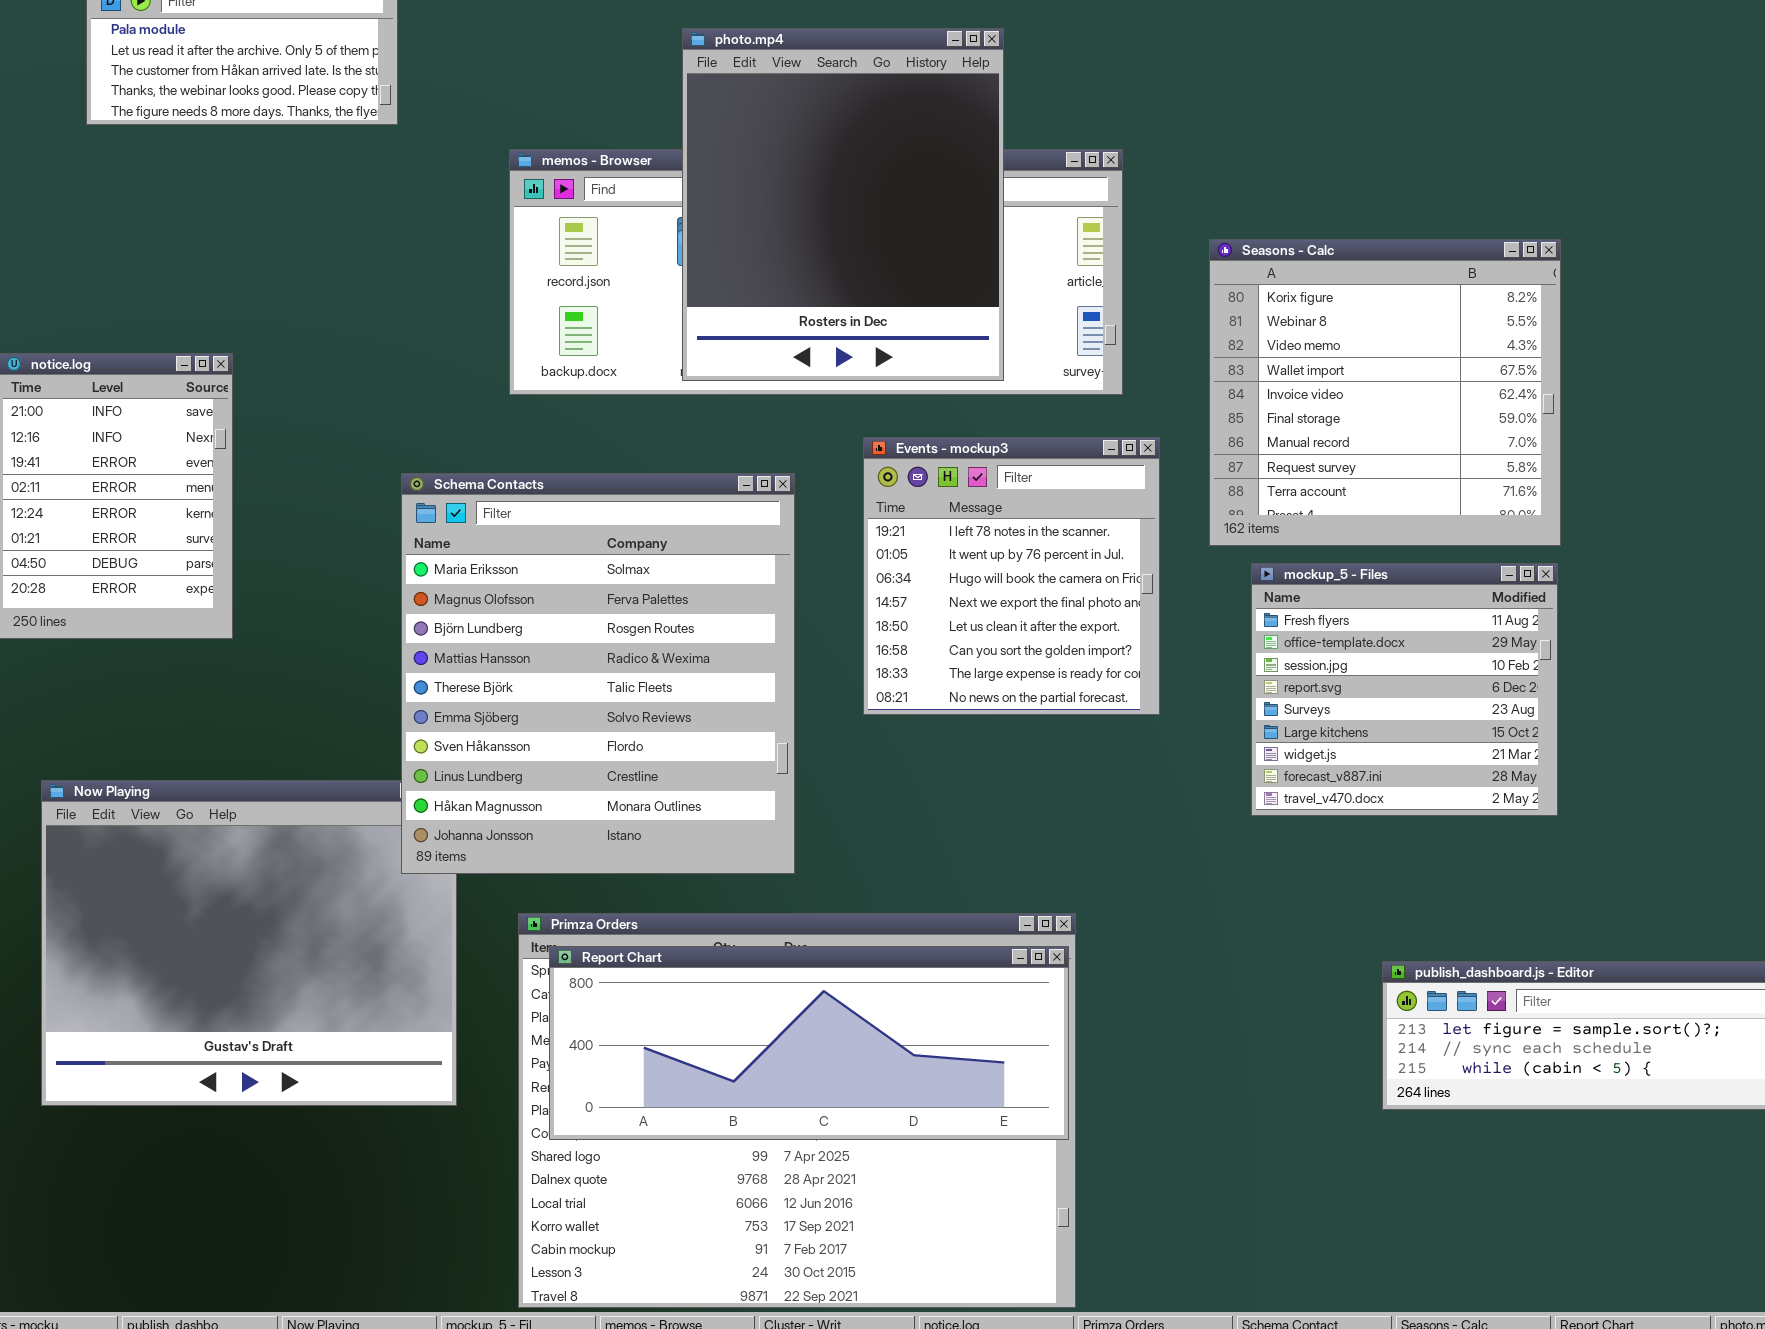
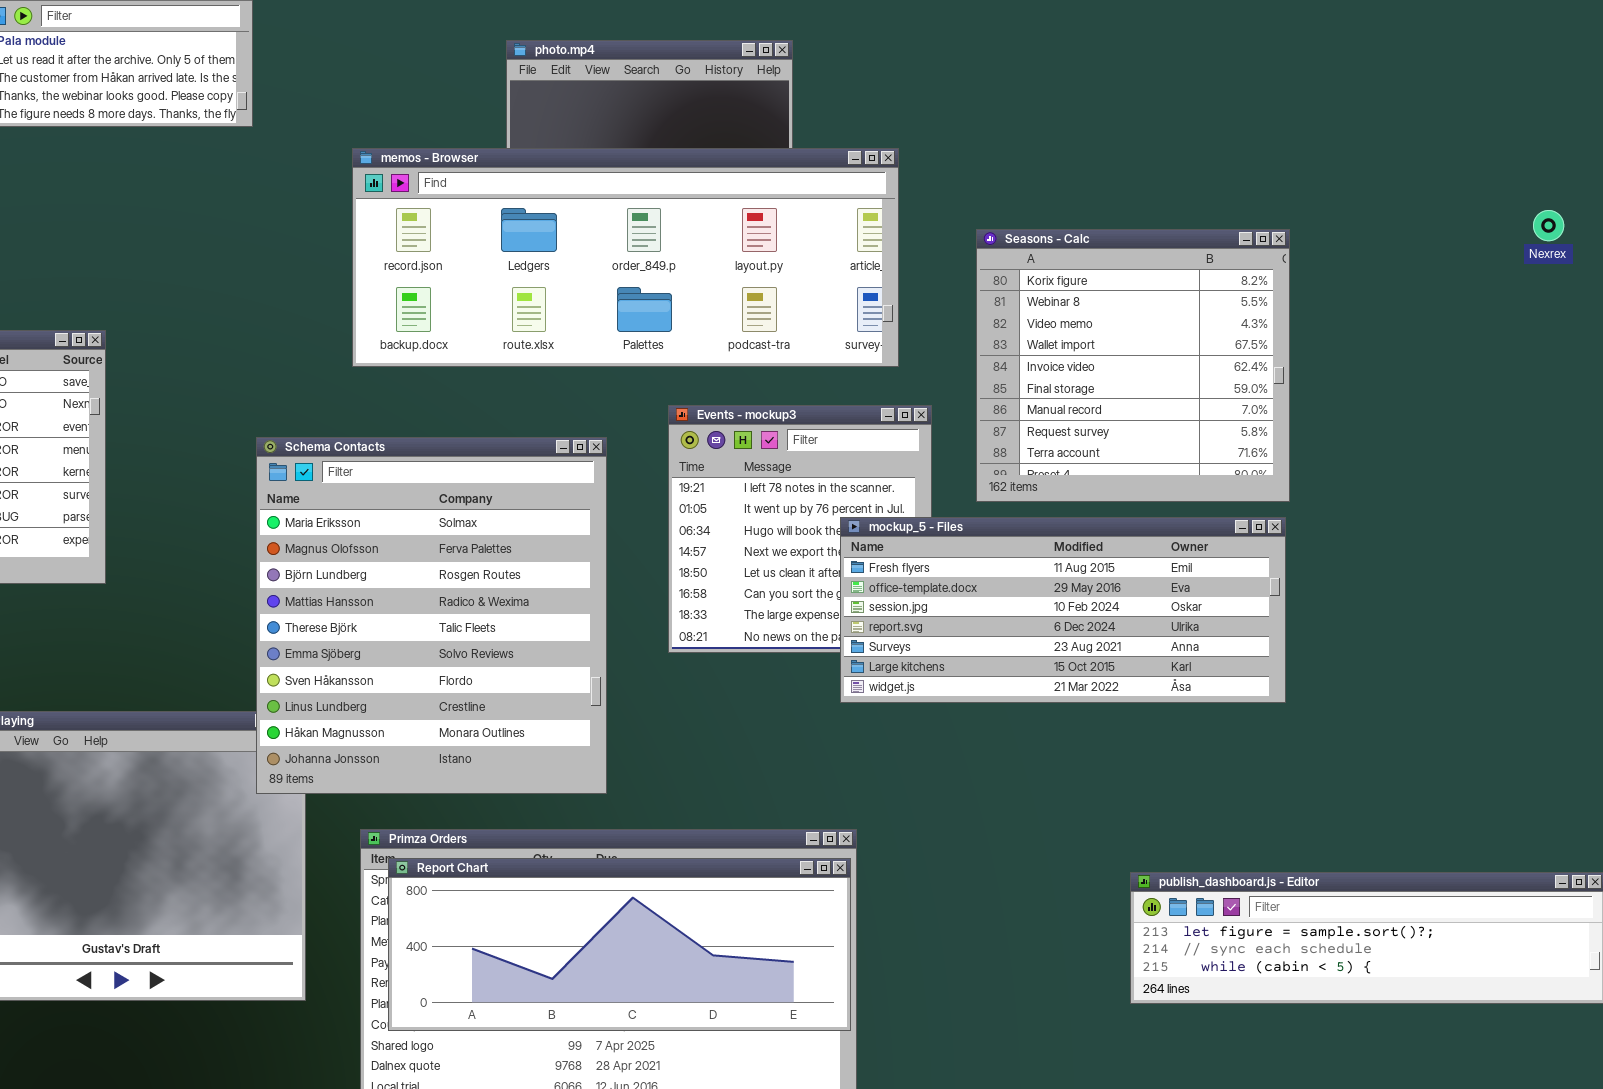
memos - Browser: [509,149,1123,395] -> [352,148,899,367], raised
mockup_5 - Files: [1251,563,1558,816] -> [840,517,1286,703], resized

